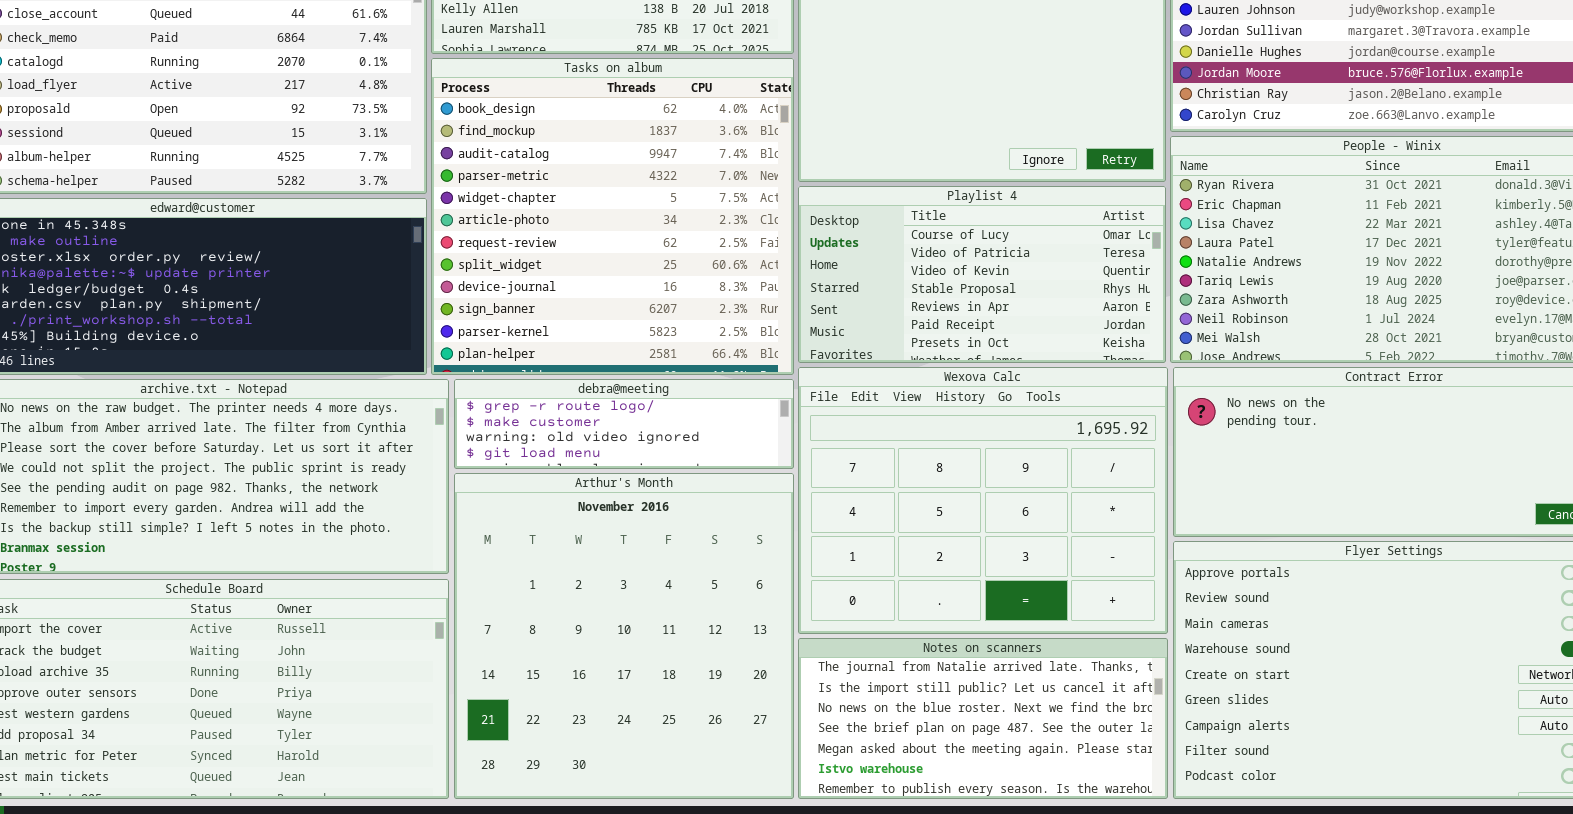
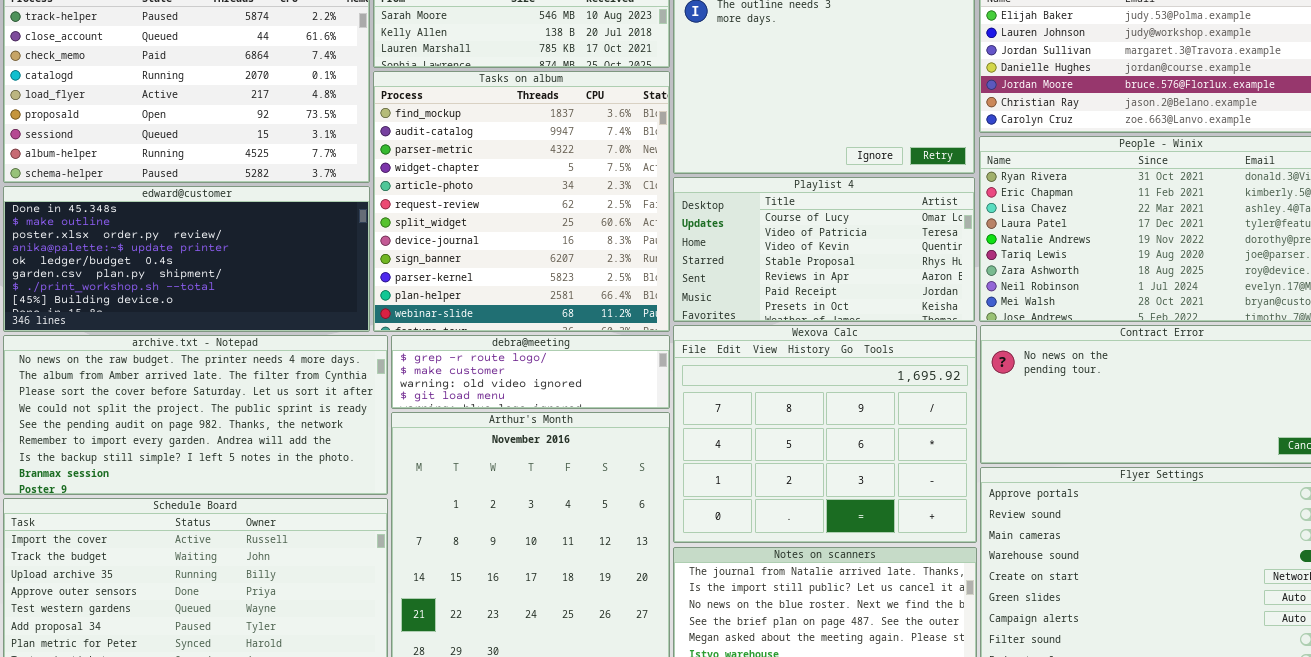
Tasks on album: [431,58,794,375] -> [373,71,670,332], scrolled down 1 row

